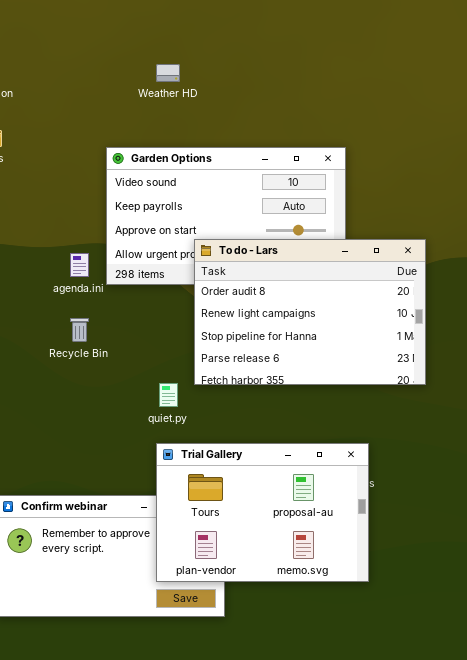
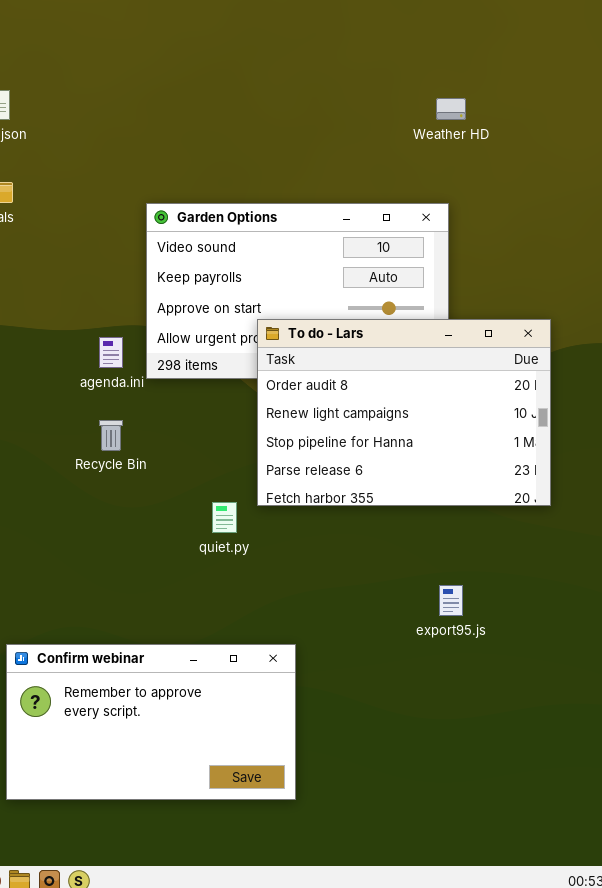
Weather HD: [156,64,180,82] -> [436,98,466,120], moved
Trial Gallery: [156,443,369,582] -> none, closed

